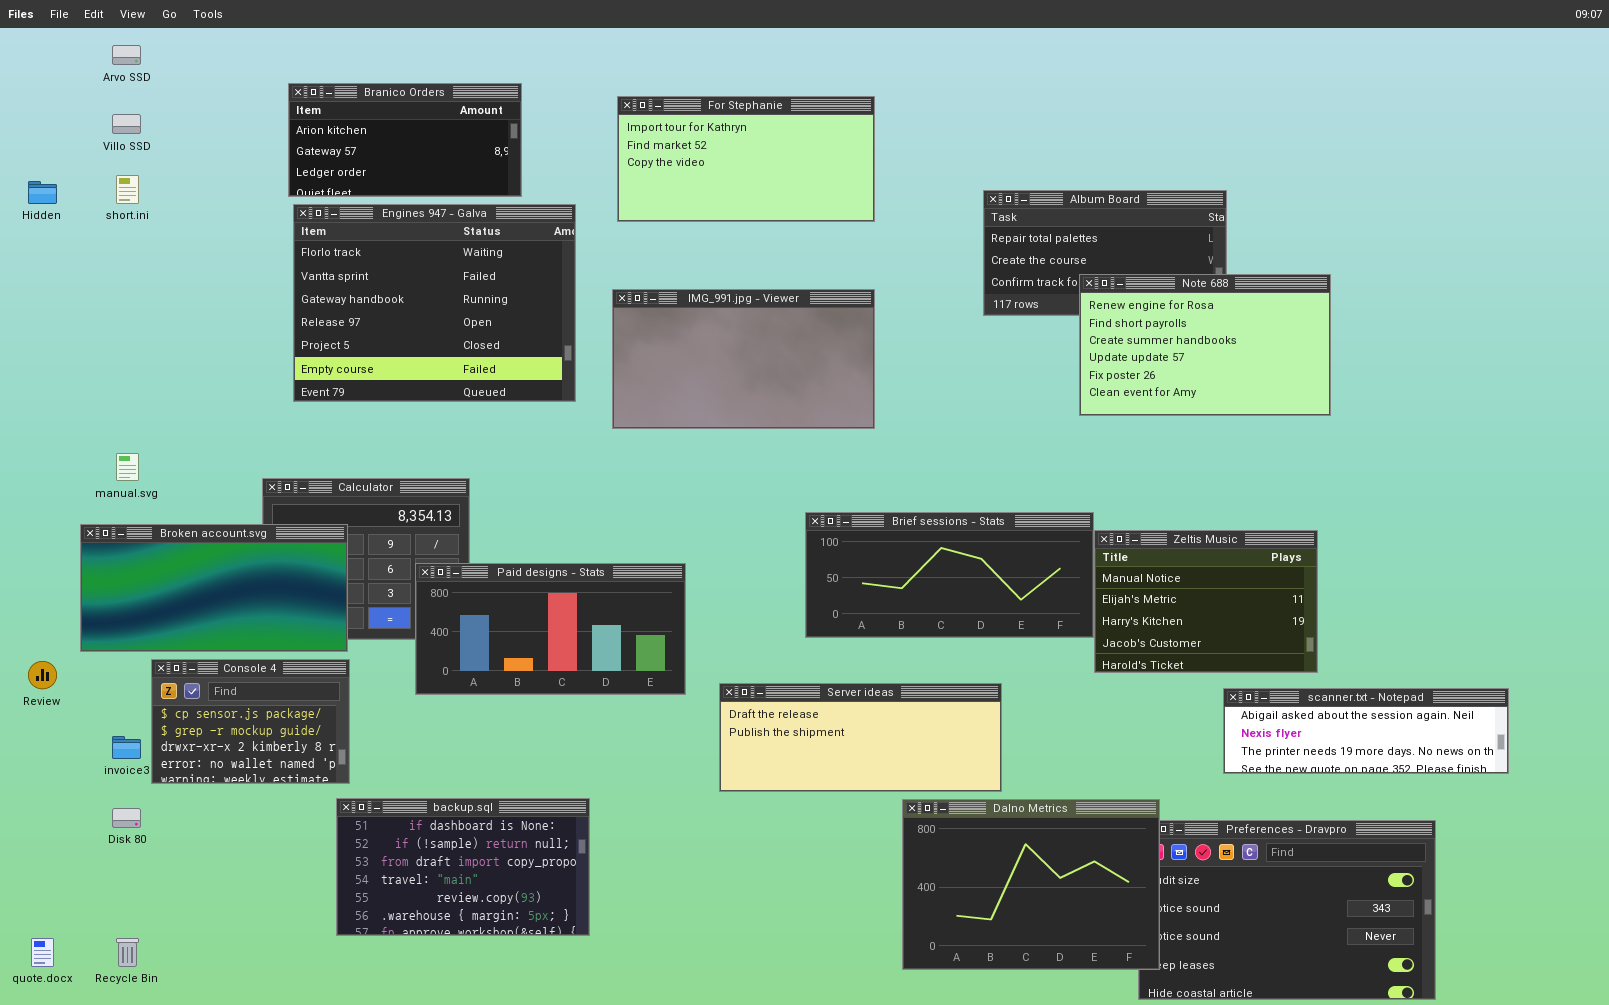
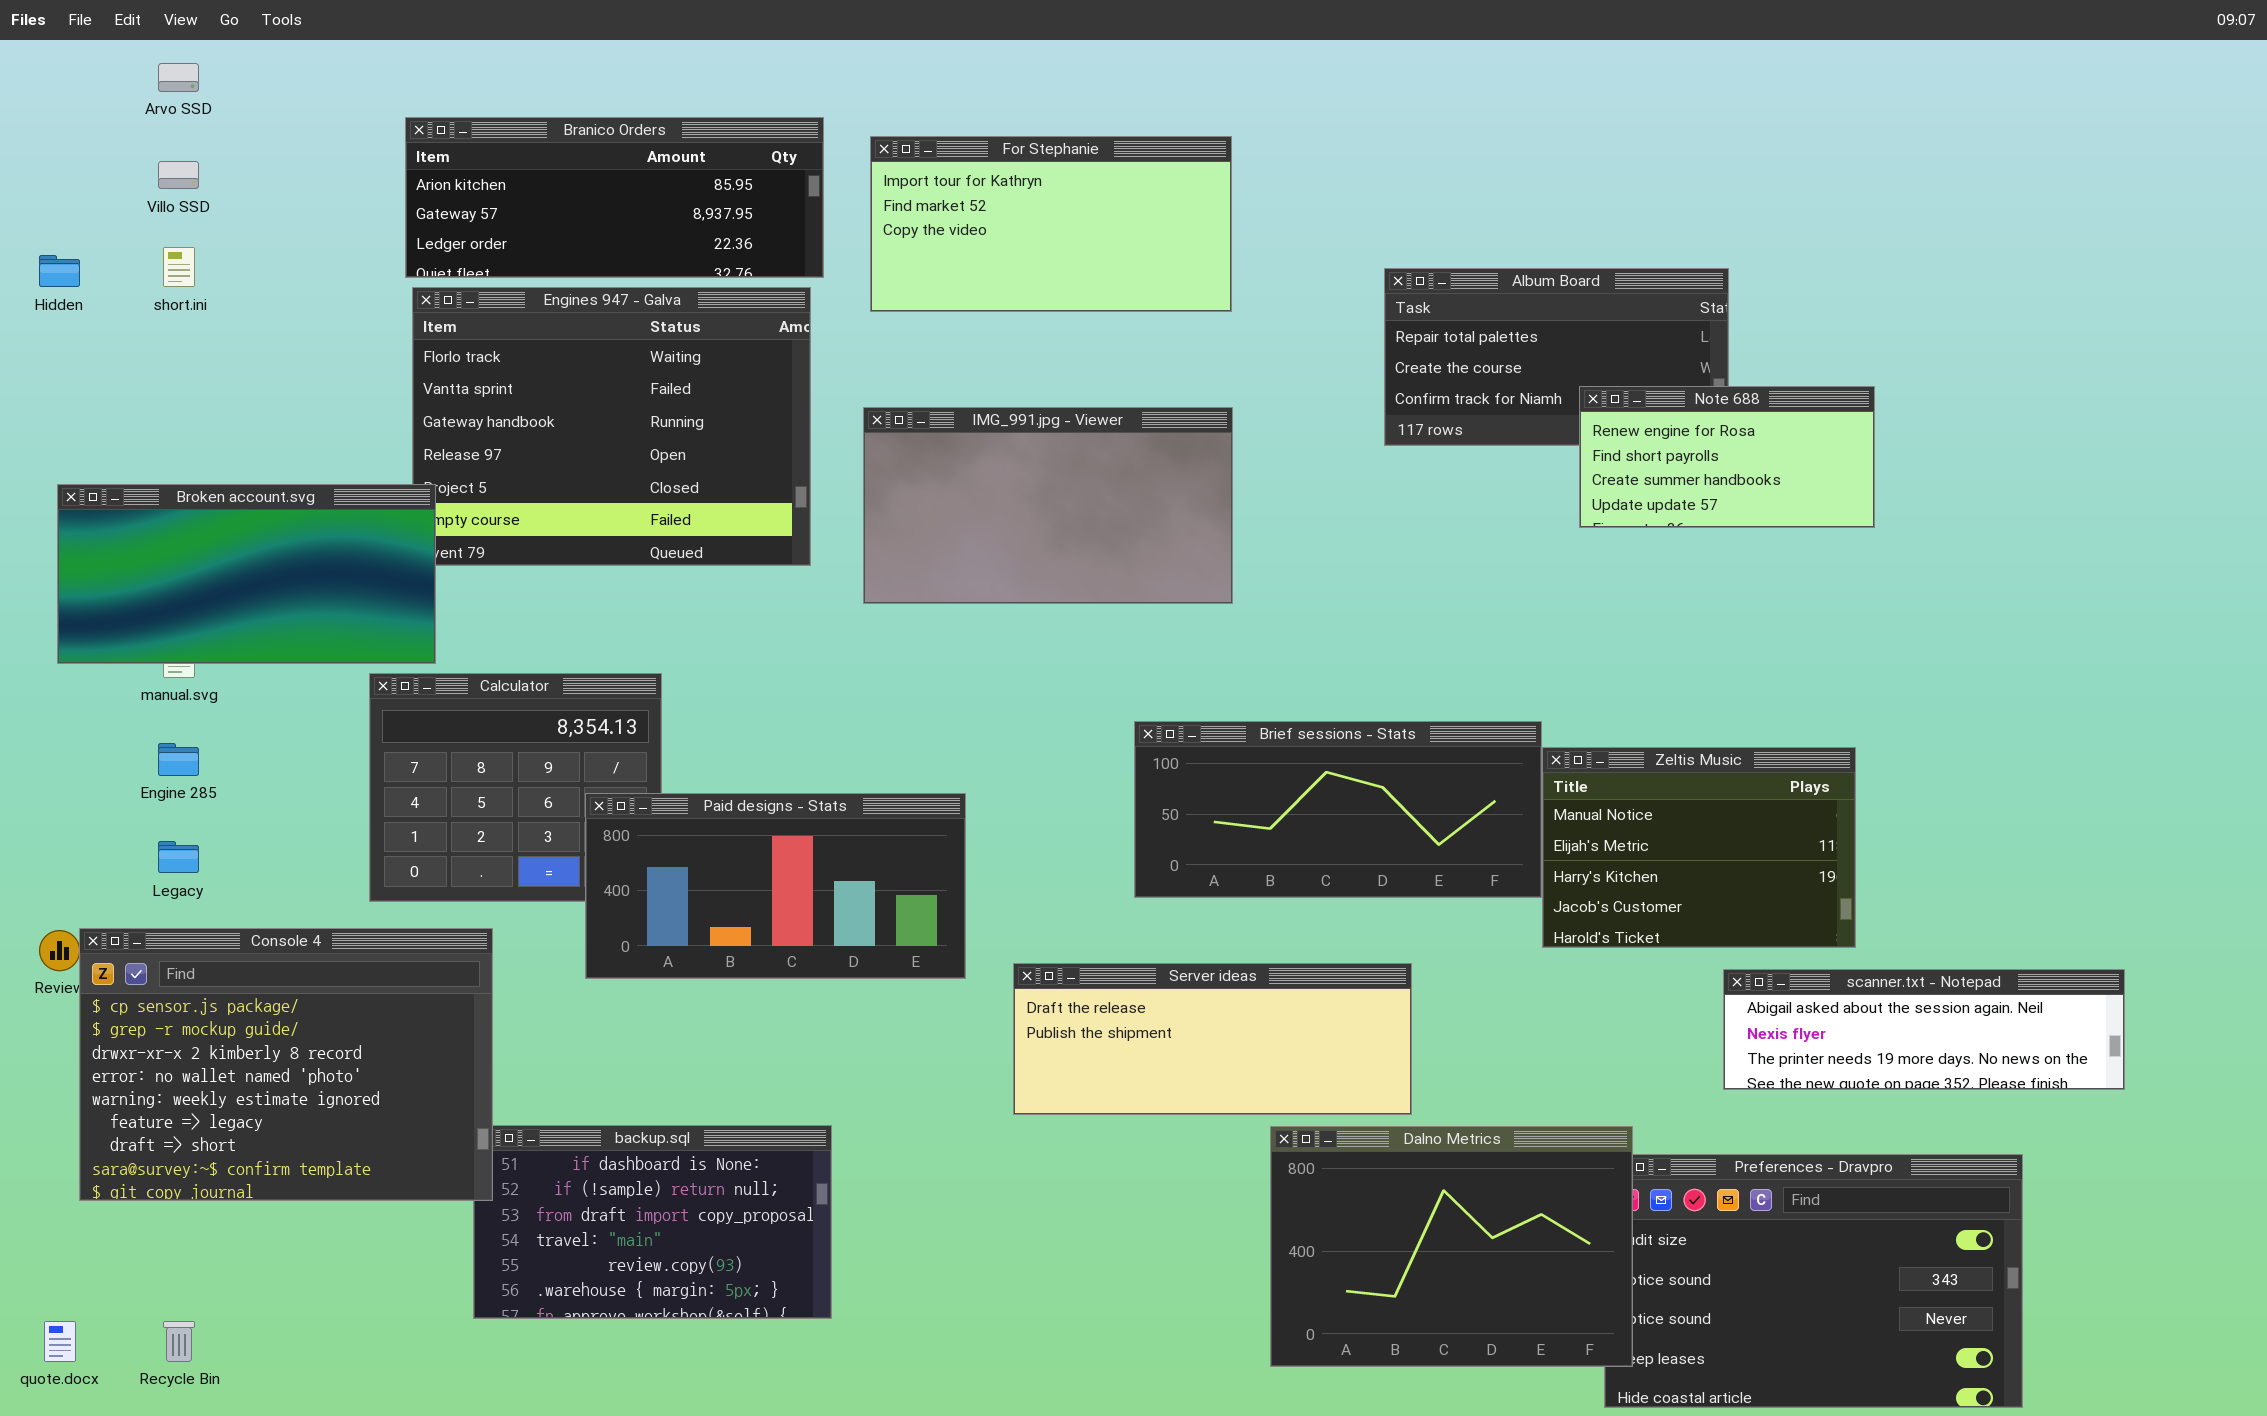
Branico Orders: [288,83,522,197] -> [405,117,824,278], resized
Note 688: [1079,274,1331,416] -> [1579,386,1875,528], resized
Broken account.svg: [80,524,348,652] -> [57,484,436,664], moved
Console 4: [151,659,350,784] -> [79,928,493,1201], resized

